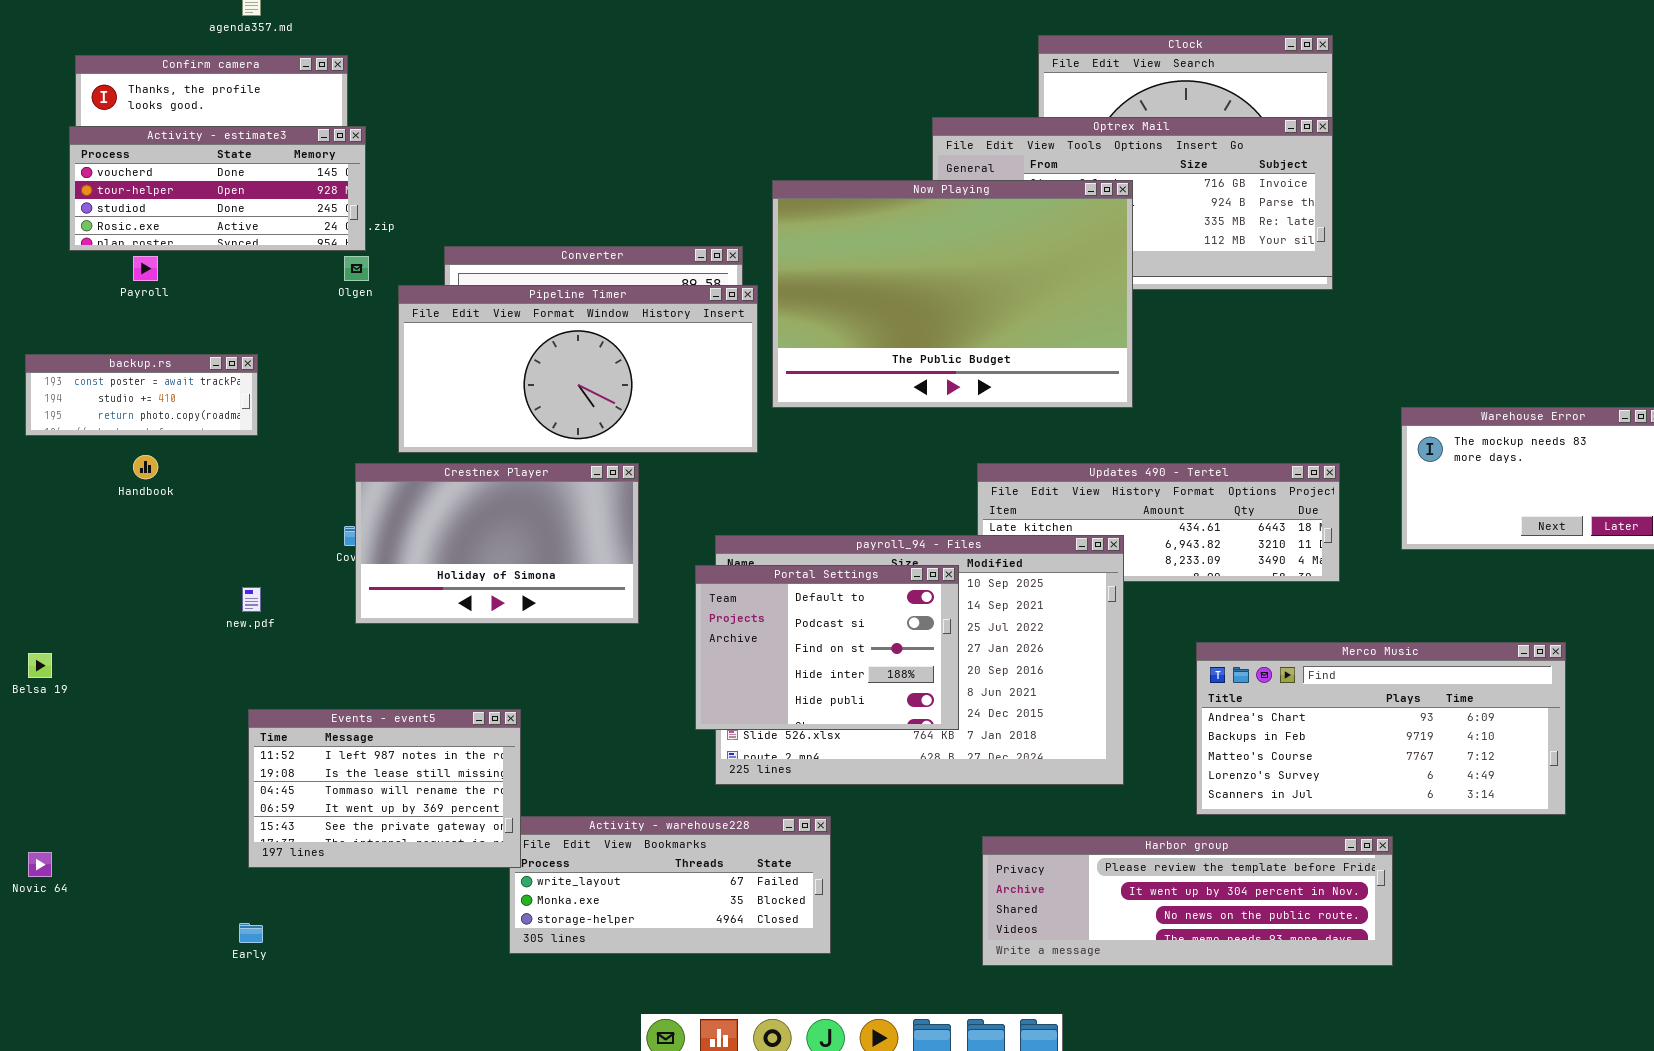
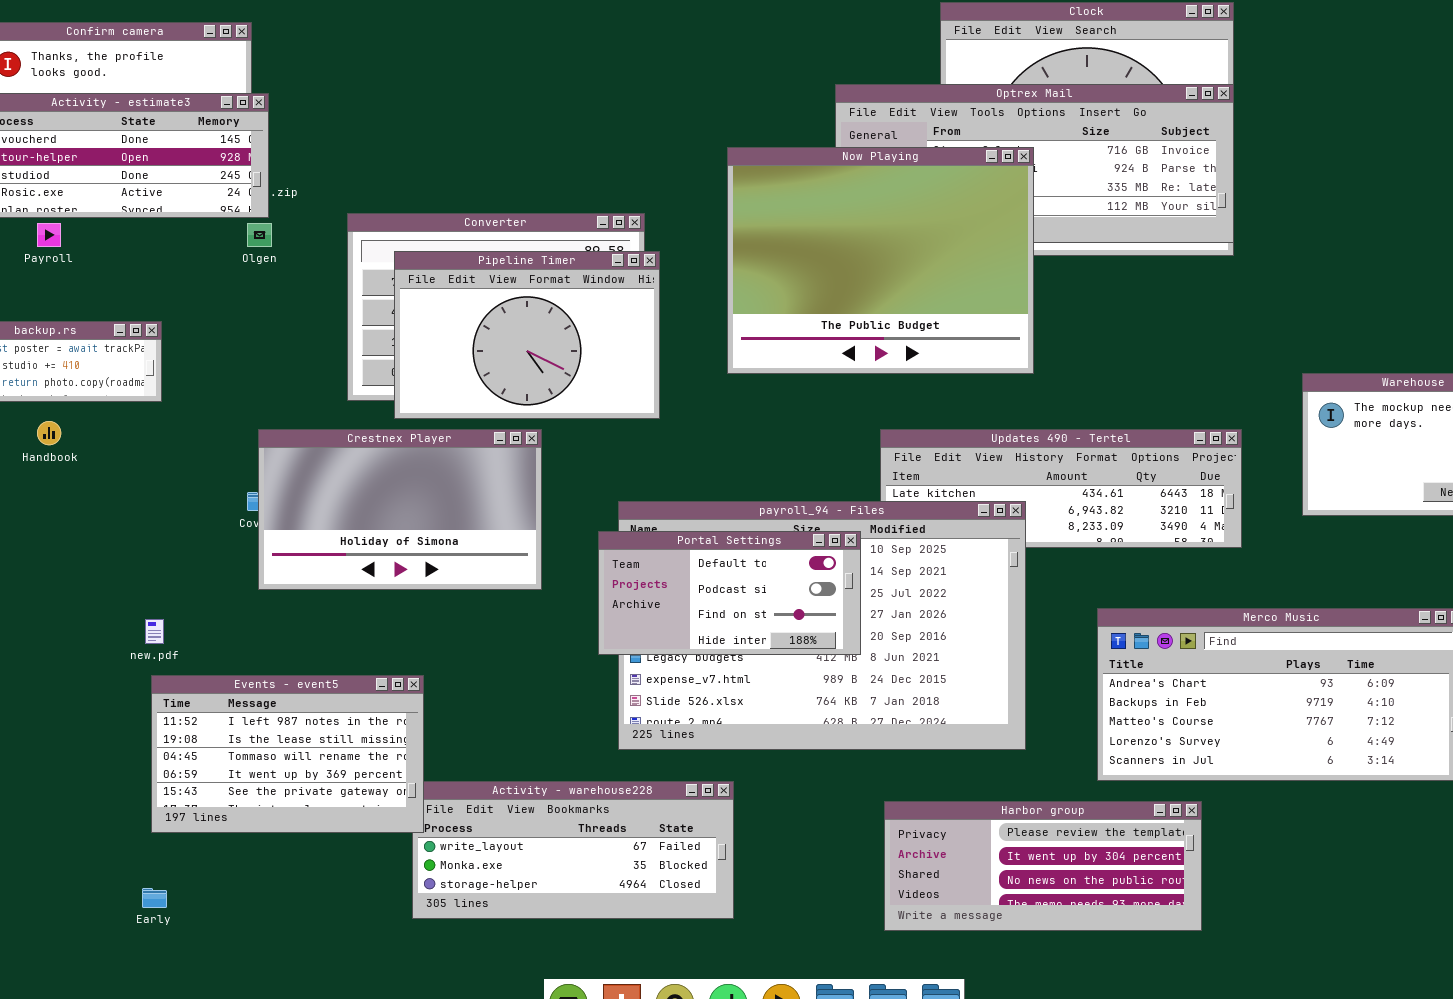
Now Playing: [772,180,1133,408] -> [727,147,1034,374], resized
Pipeline Timer: [398,285,758,453] -> [394,251,660,419], resized
Portal Settings: [695,565,959,730] -> [598,531,861,655], resized
new.pdf: [242,587,261,612] -> [145,619,164,644], moved
Harbor group: [982,836,1393,966] -> [884,801,1202,931], resized

